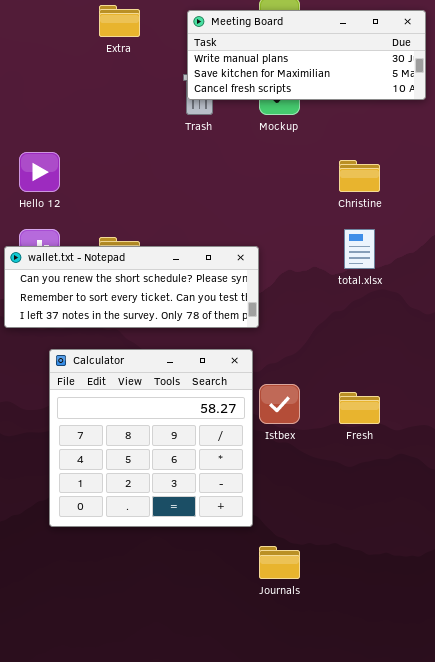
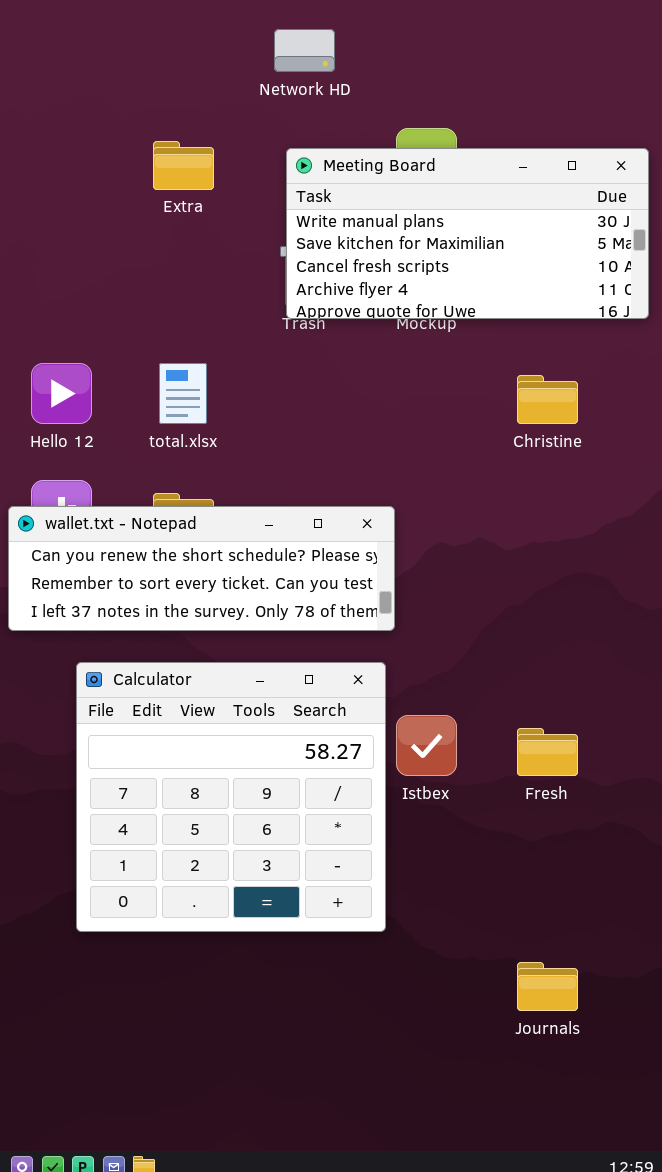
Meeting Board: [187,10,426,100] -> [286,148,649,319], resized
total.xlsx: [344,229,375,269] -> [159,363,207,424], moved
Journals: [259,546,300,579] -> [517,962,578,1011], moved

